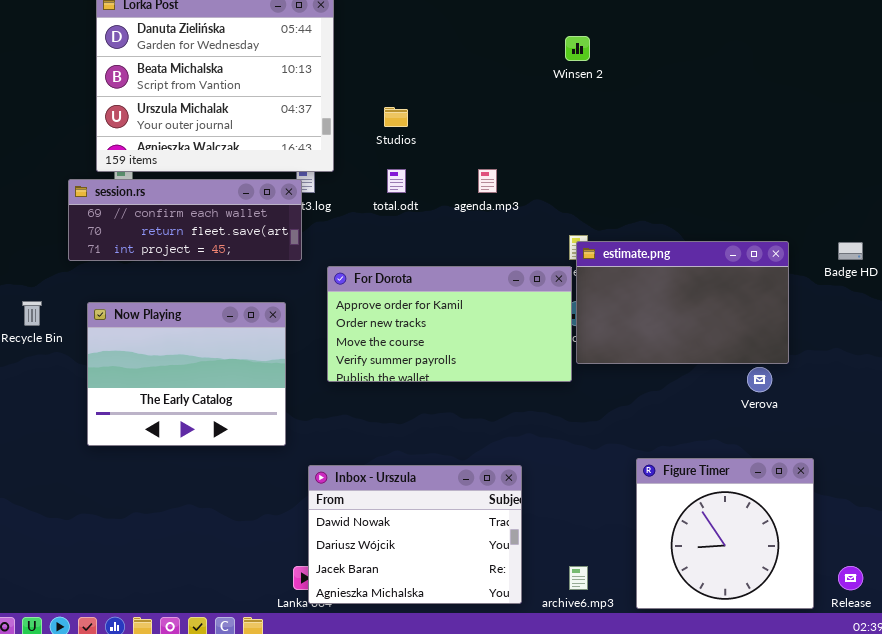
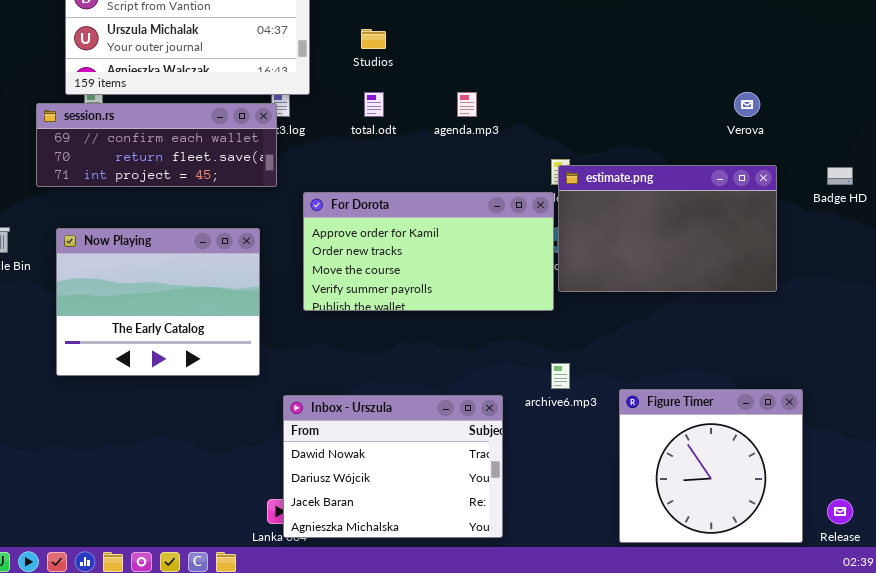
Verova: [747,367,772,392] -> [734,92,760,117], moved
archive6.mp3: [569,566,588,590] -> [551,363,570,389], moved

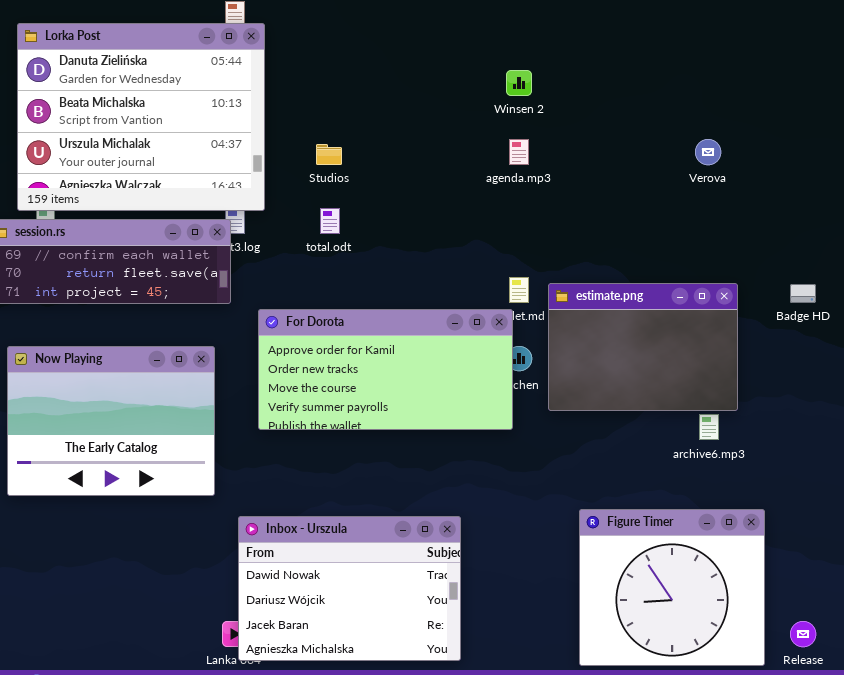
agenda.mp3: [457,92,477,117] -> [509,139,529,165], moved
Verova: [734,92,760,117] -> [695,139,721,165], moved
estimate.png: [558,165,777,292] -> [548,283,738,411], resized
archive6.mp3: [551,363,570,389] -> [699,414,719,440], moved

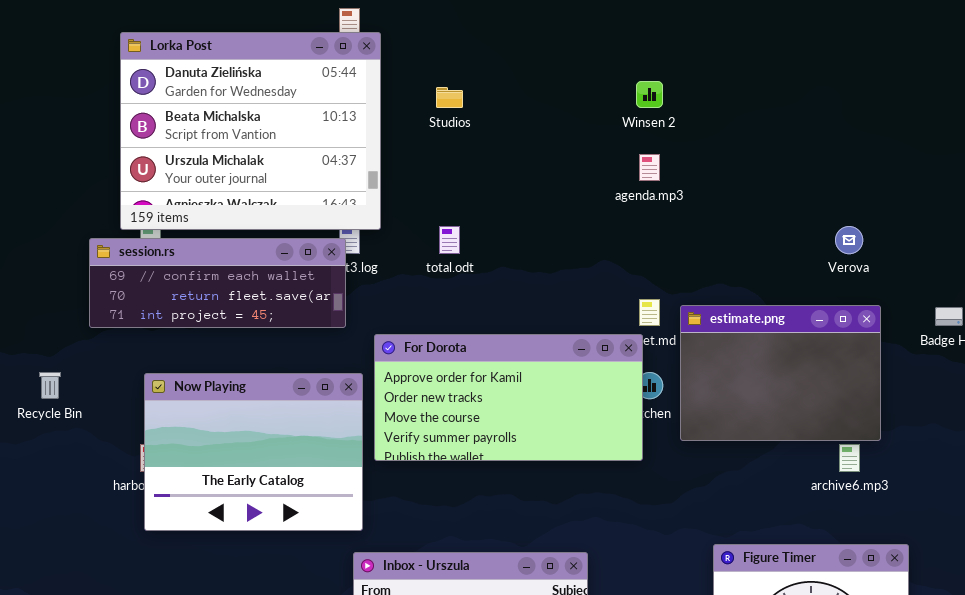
Verova: [695,139,721,165] -> [835,226,863,254], moved
Studios: [316,144,342,165] -> [436,87,463,108], moved
Now Playing: [7,346,215,496] -> [144,373,363,531], moved

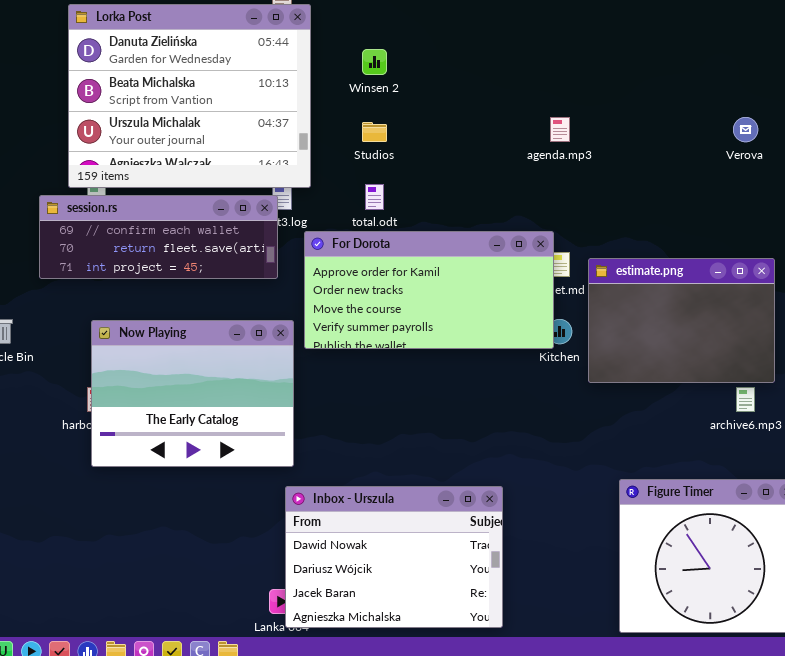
Winsen 2: [636,81,663,108] -> [362,49,387,75], moved
Studios: [436,87,463,108] -> [362,122,387,142], moved
Verova: [835,226,863,254] -> [733,117,758,142], moved
For Dorota: [374,334,643,461] -> [304,231,554,349], moved

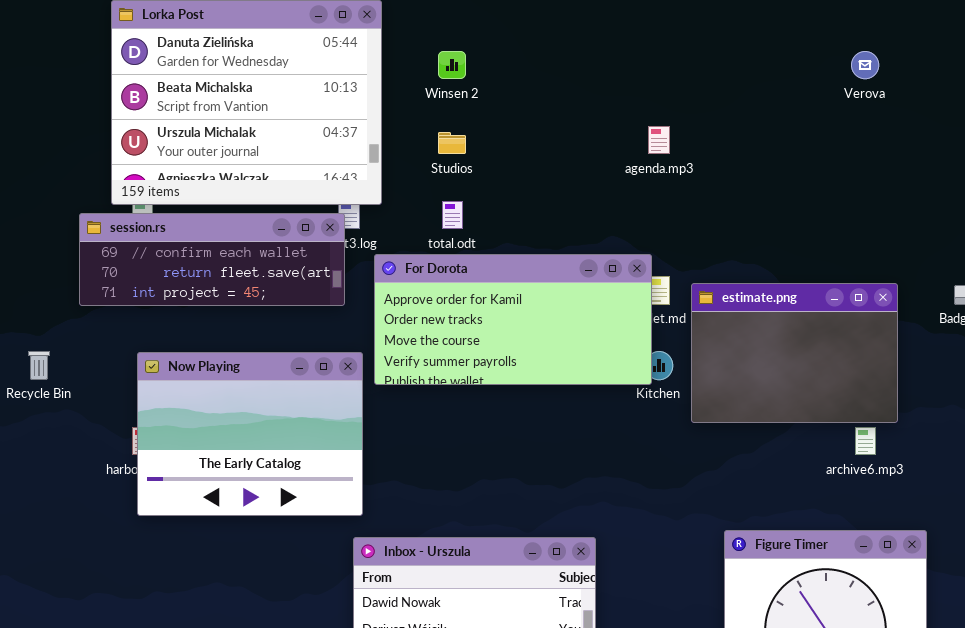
Verova: [733,117,758,142] -> [851,51,879,79], moved

